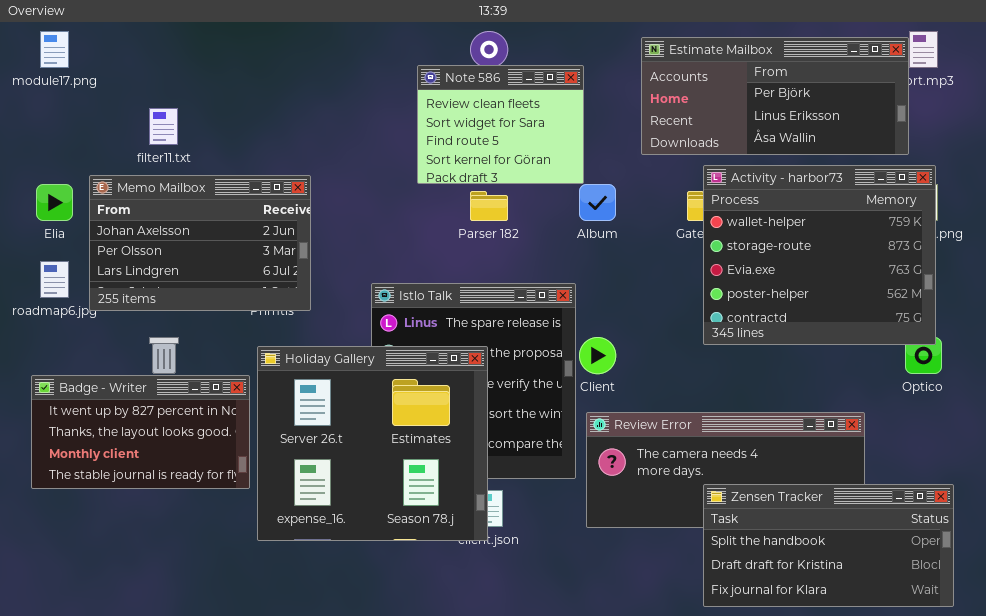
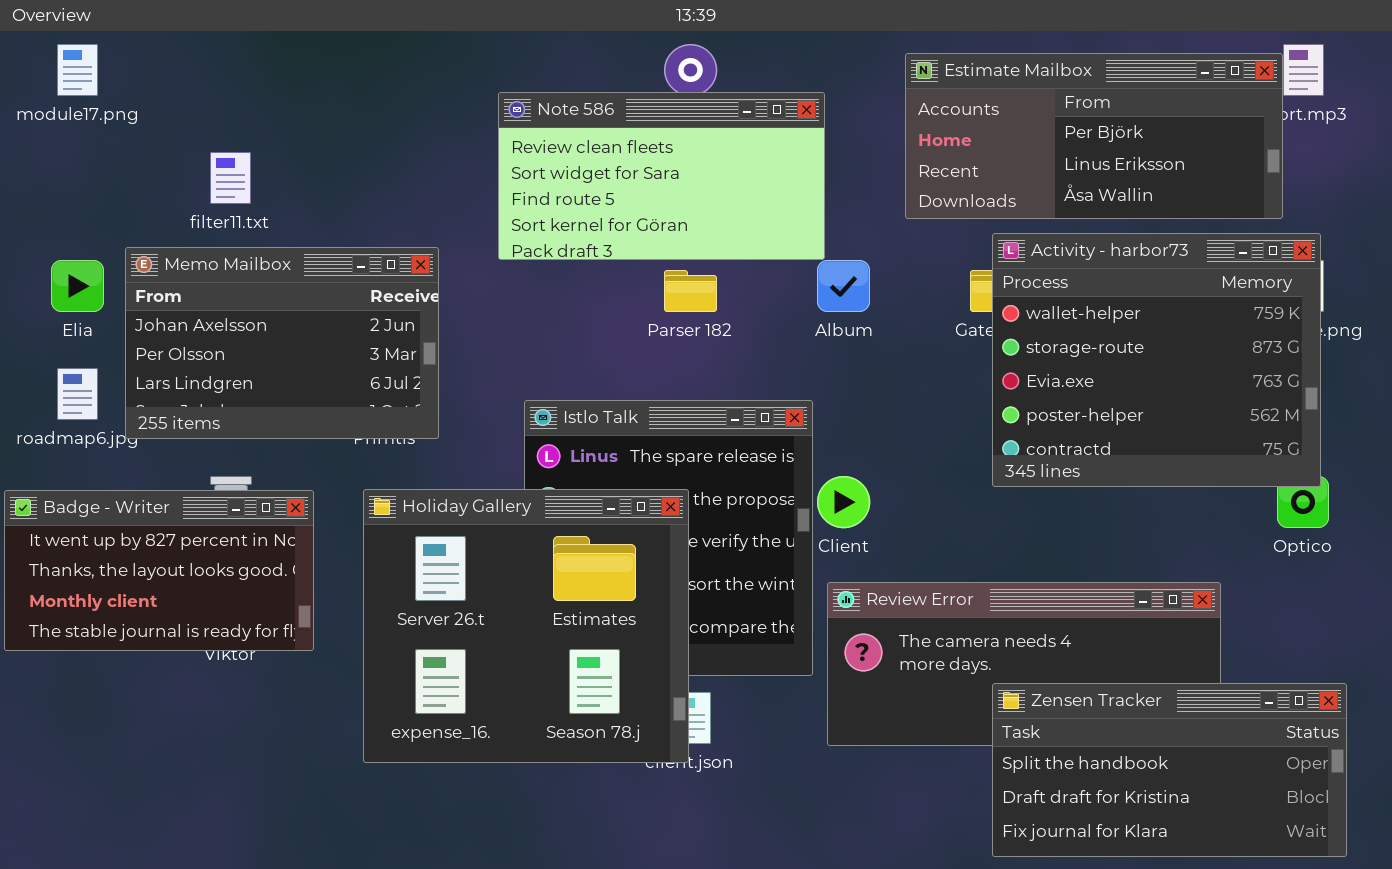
Note 586: [417,65,584,184] -> [498,92,825,260], resized
Badge - Writer: [31,375,250,489] -> [4,490,314,651], moved

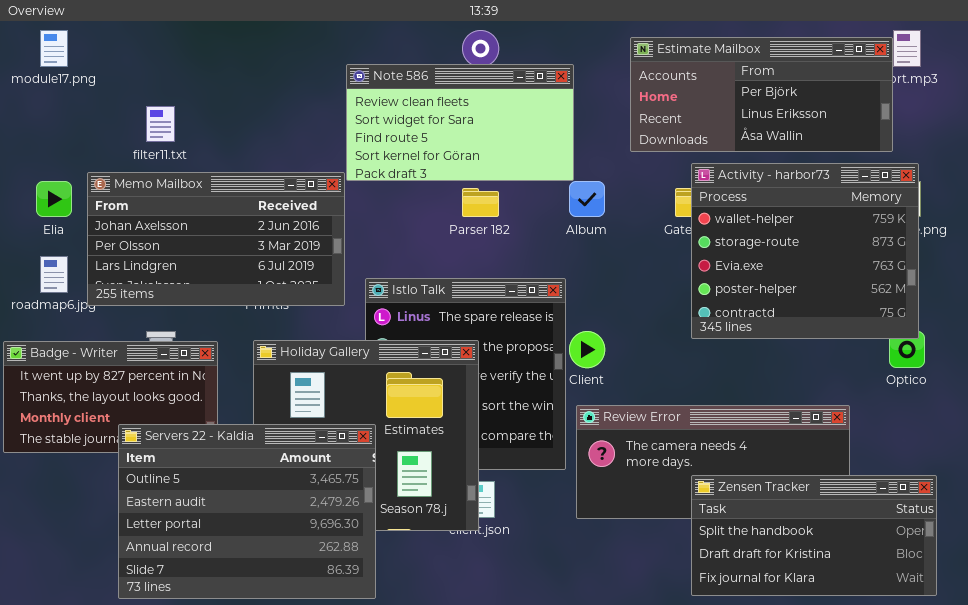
Memo Mailbox: [125,247,439,439] -> [87,172,345,306], resized
Servers 22 - Kaldia: none -> [118,424,376,599], opened

